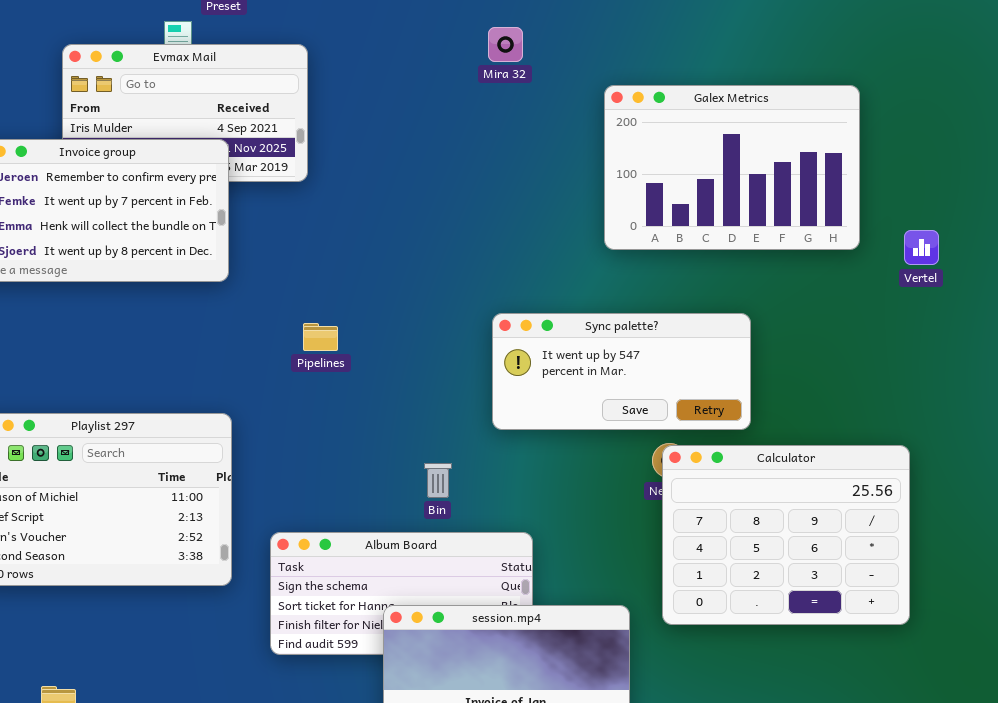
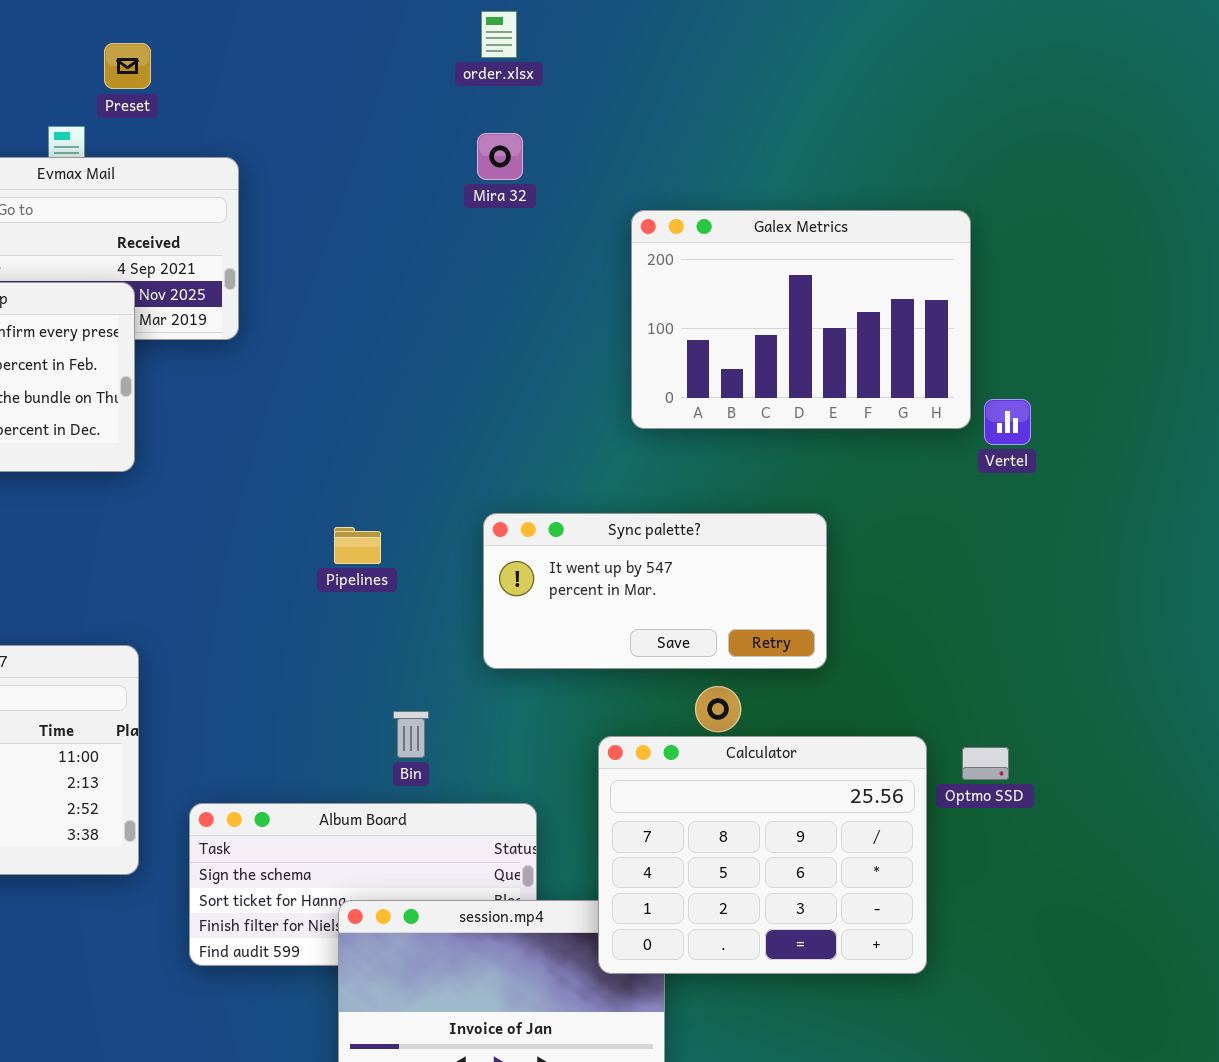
Vertel: [904,230,939,265] -> [984,399,1031,445], moved
Pipelines: [303,323,338,351] -> [334,527,381,564], moved
Calculator: [662,445,910,625] -> [598,736,927,974], moved

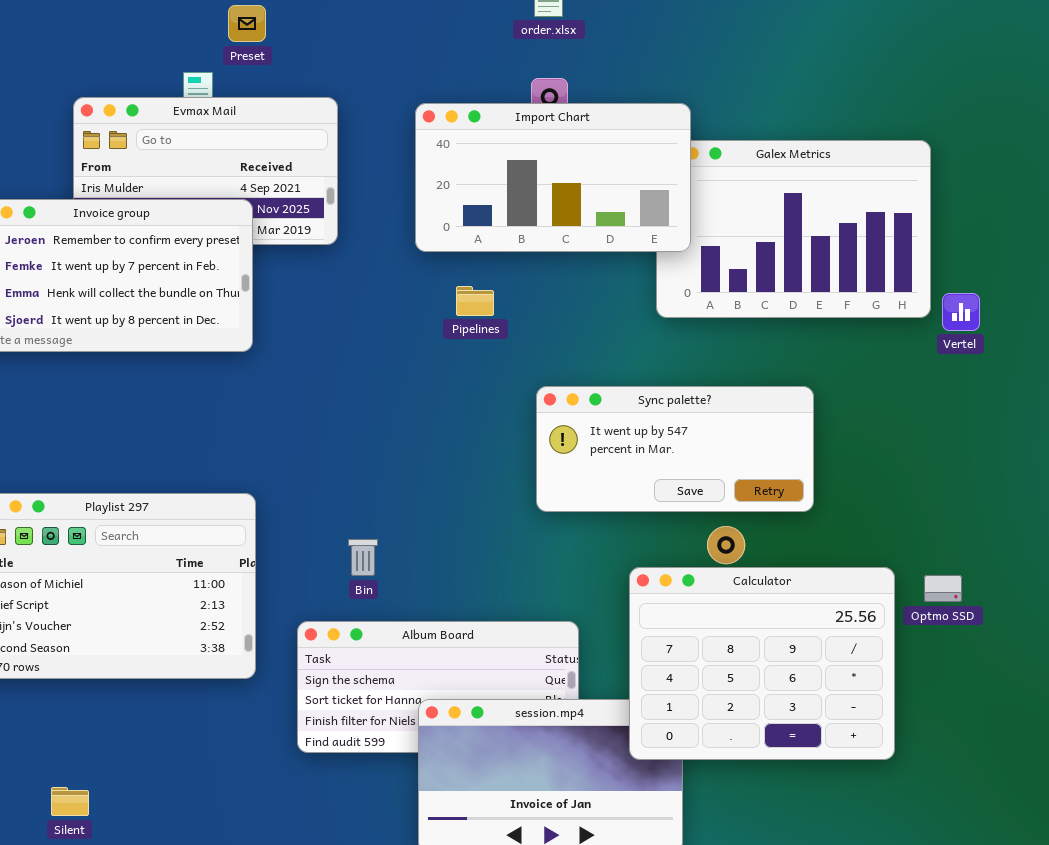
Import Chart: none -> [415,103,691,252], opened
Pipelines: [334,527,381,564] -> [456,286,494,316], moved
Bin: [393,711,429,758] -> [348,539,378,576], moved

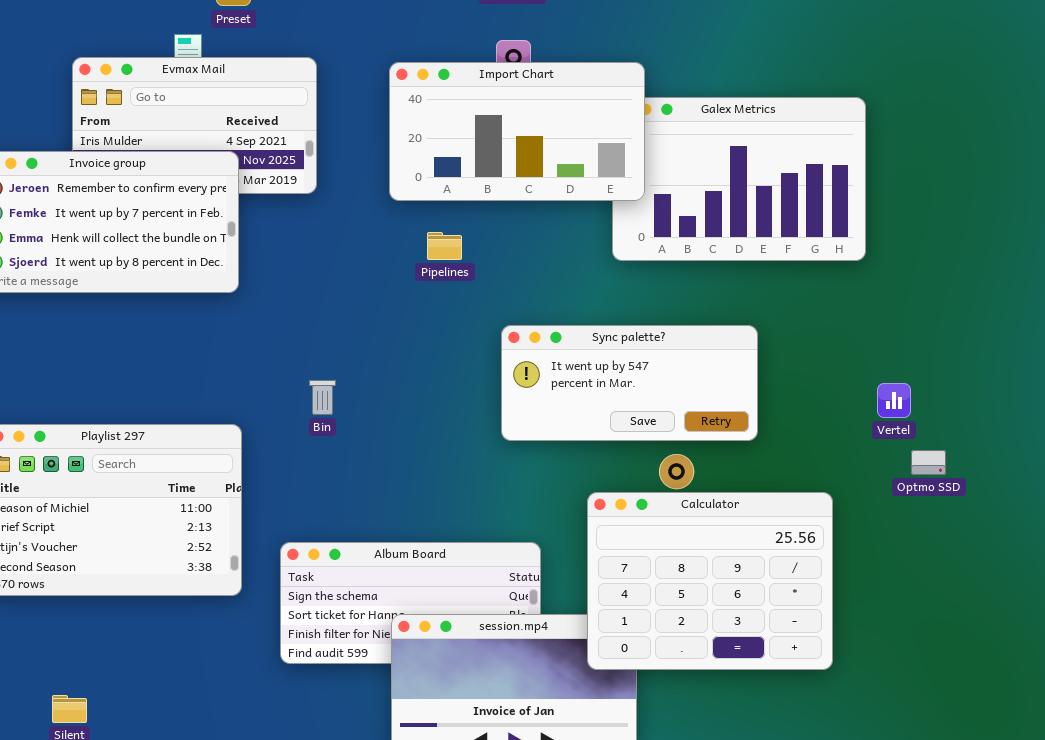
Vertel: [942,293,980,331] -> [877,383,911,418], moved
Bin: [348,539,378,576] -> [309,380,336,415], moved
Optmo SSD: [924,575,962,602] -> [911,450,946,475], moved

